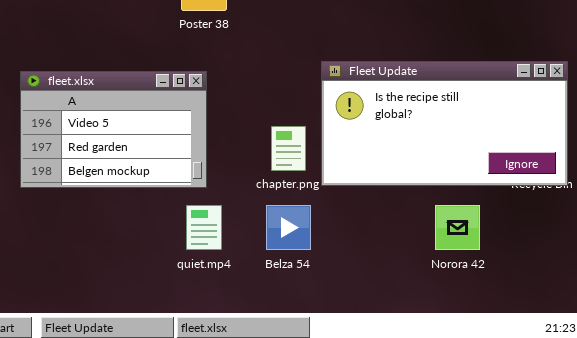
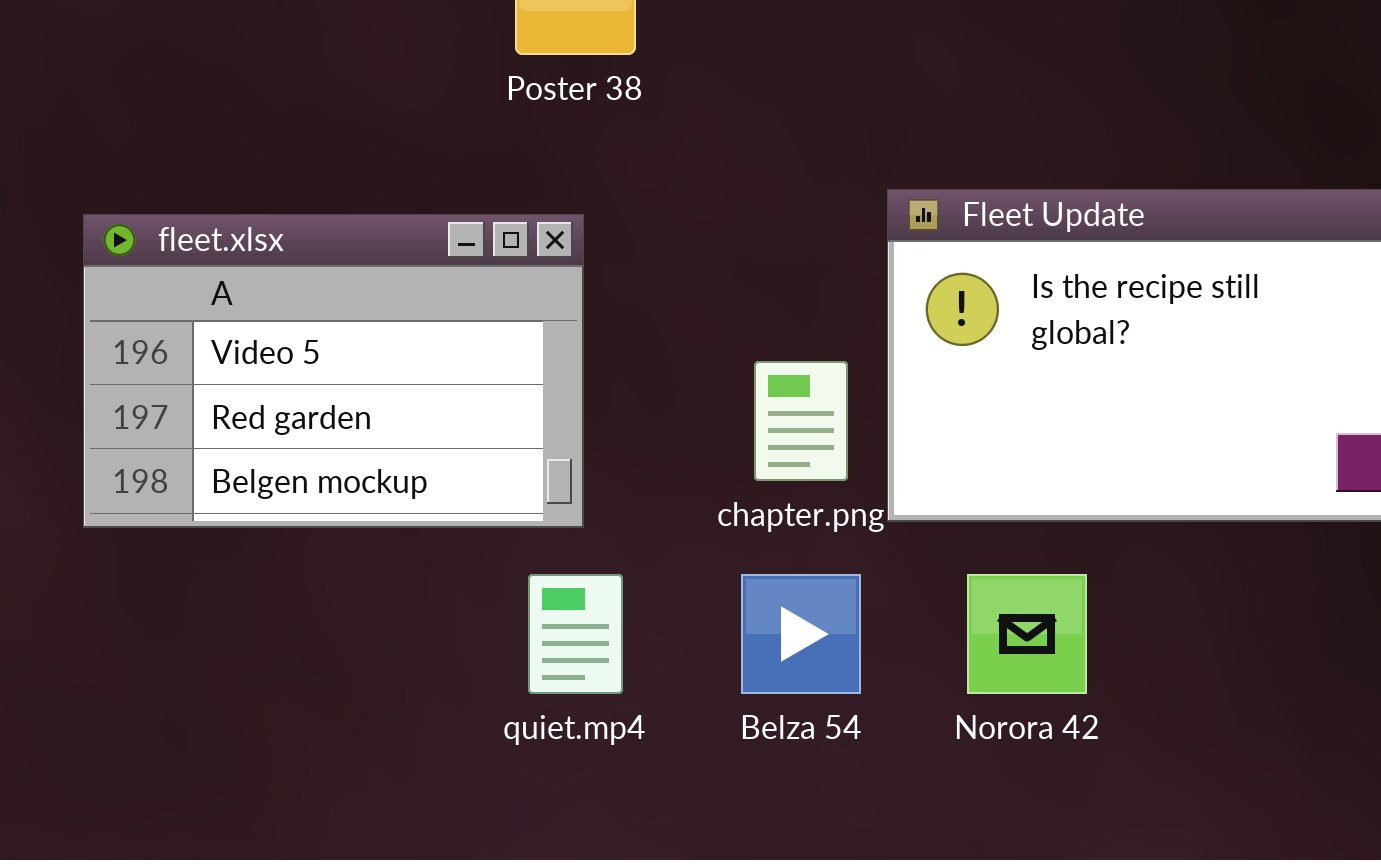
Norora 42: [435,205,480,250] -> [967,574,1087,694], moved

